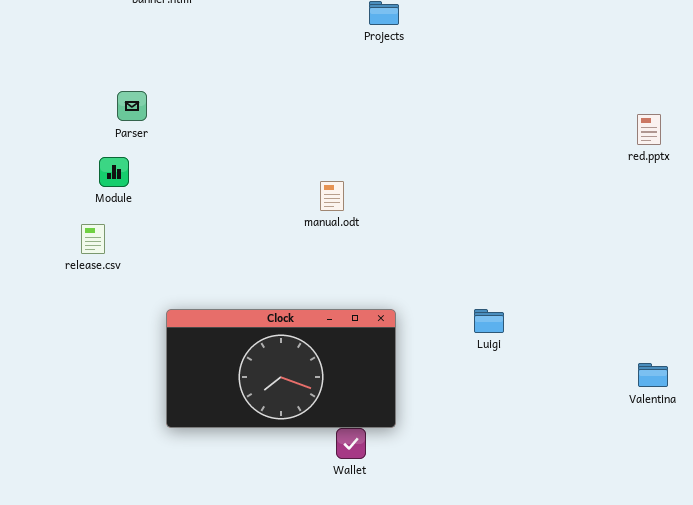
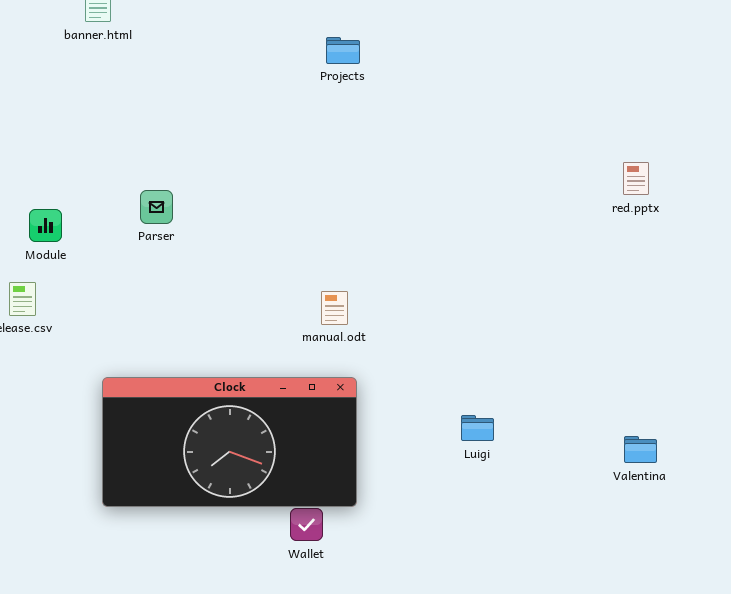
Parser: [117,91,147,121] -> [140,190,173,224], moved
manual.odt: [320,181,344,211] -> [321,291,348,325], moved
Luigi: [474,309,504,333] -> [461,415,494,441], moved

